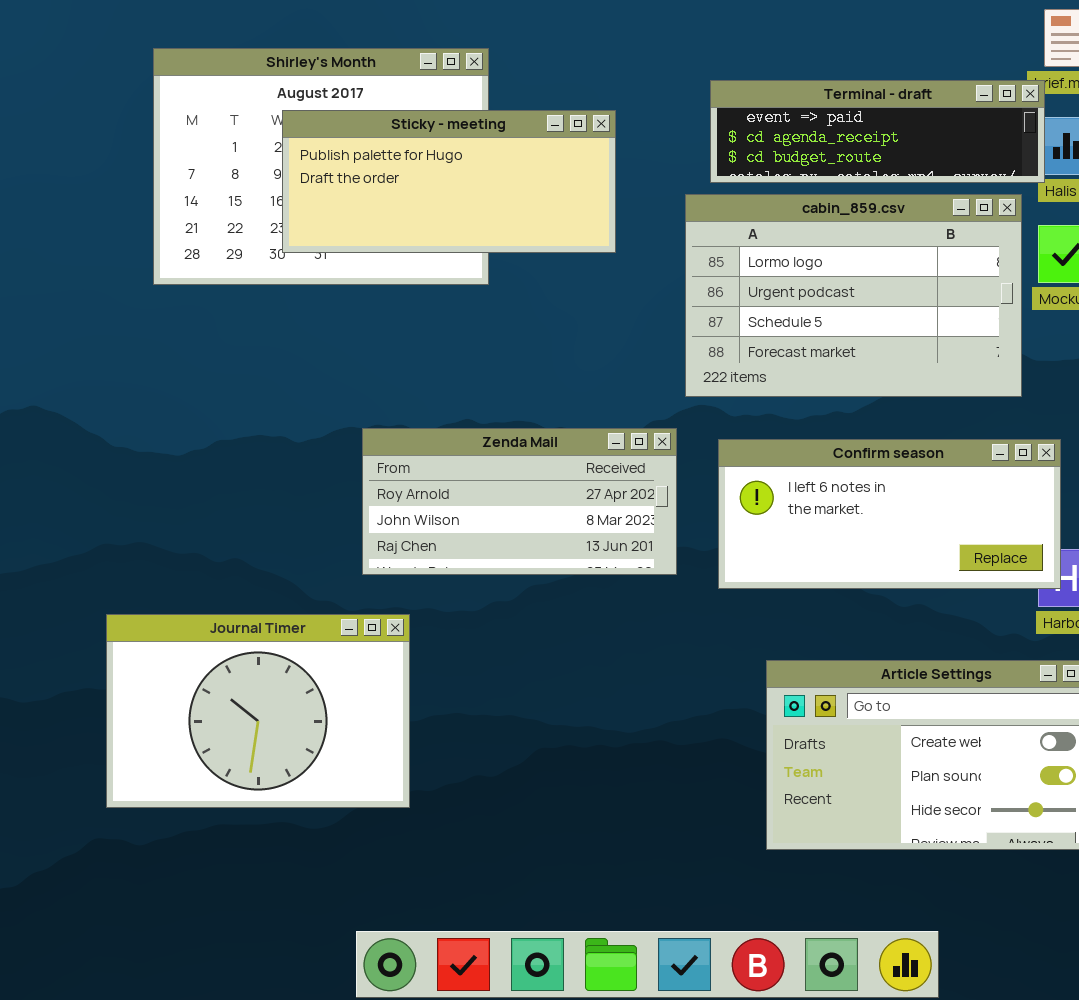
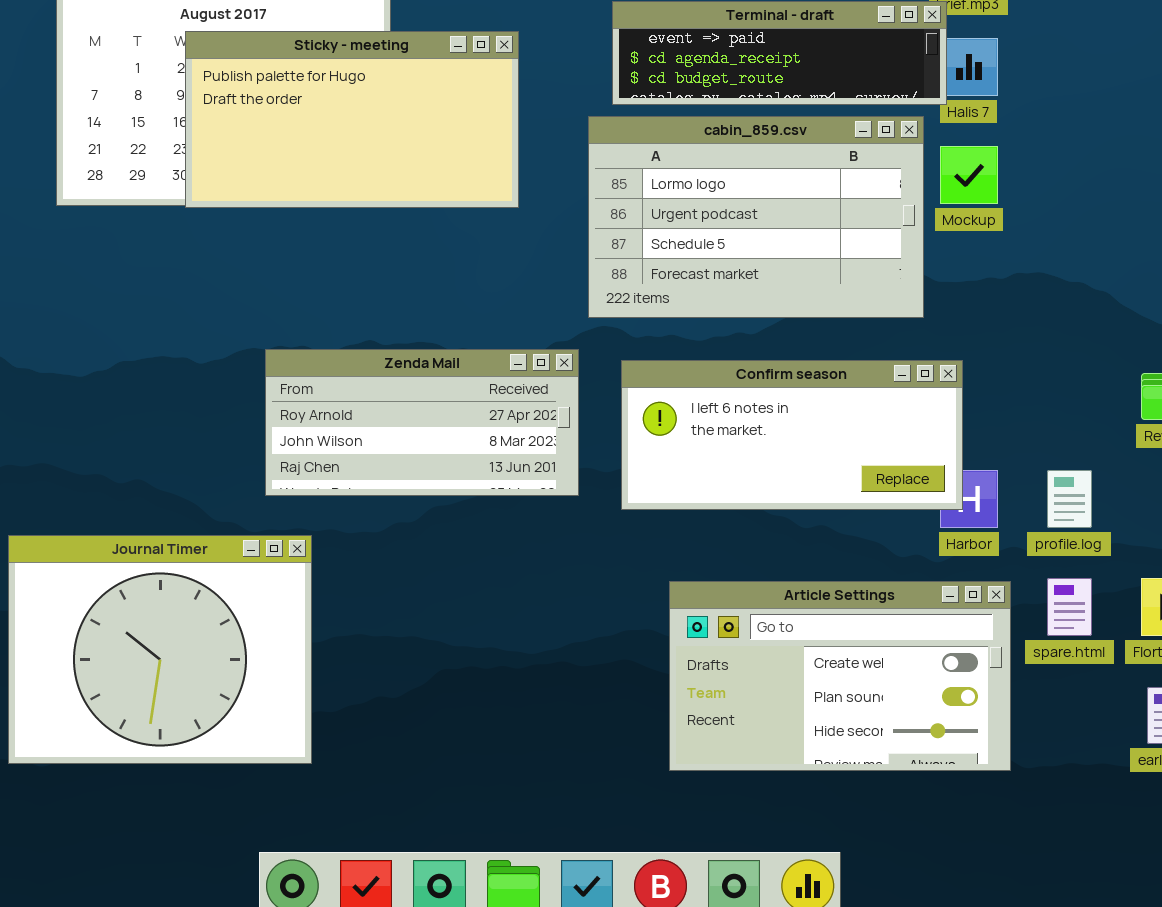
Sticky - meeting: [282,110,616,253] -> [185,31,519,208], resized
Journal Timer: [106,614,410,808] -> [8,535,312,764], resized

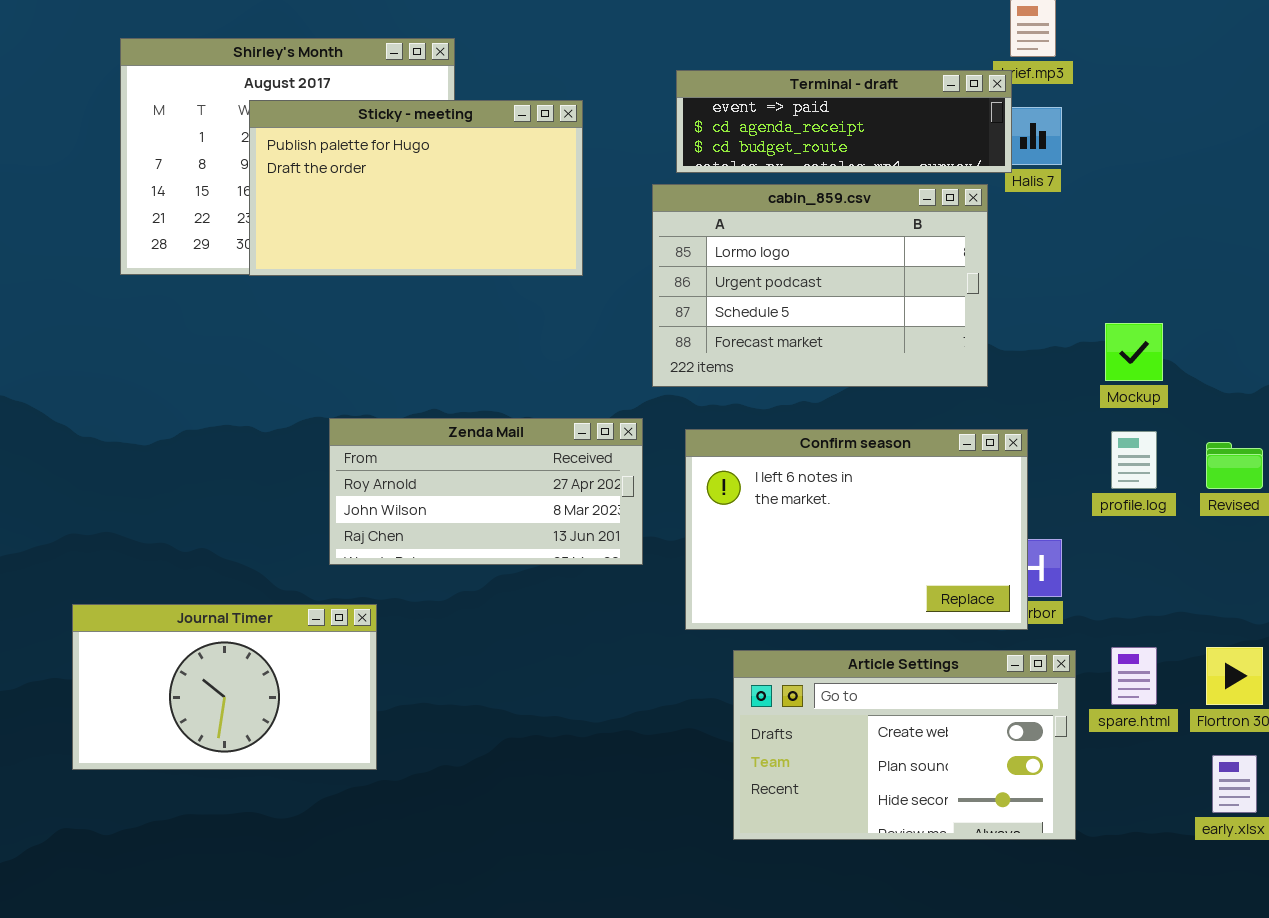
Mockup: [940,146,998,204] -> [1105,323,1163,381], moved
Confirm season: [621,360,963,510] -> [685,429,1028,630], resized
profile.log: [1047,470,1092,528] -> [1111,431,1157,489], moved
Journal Timer: [8,535,312,764] -> [72,604,377,770], resized

